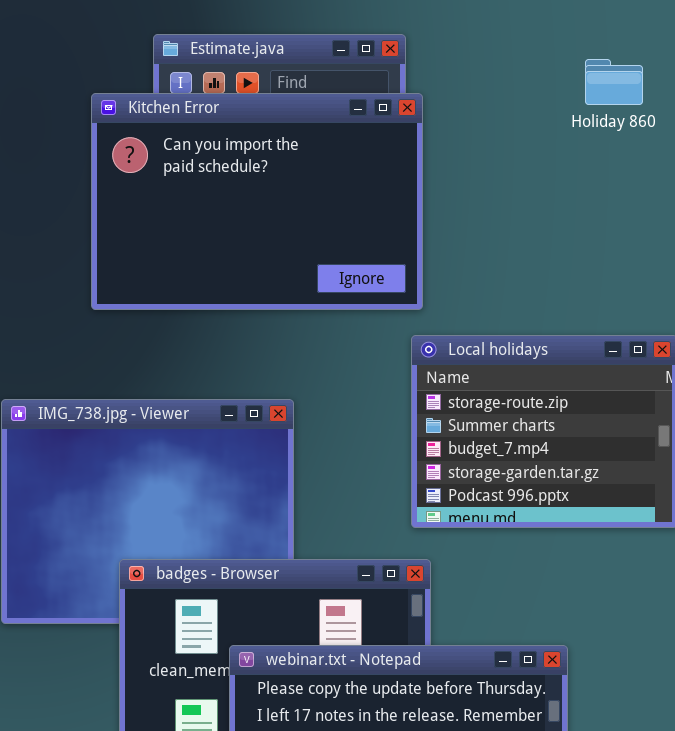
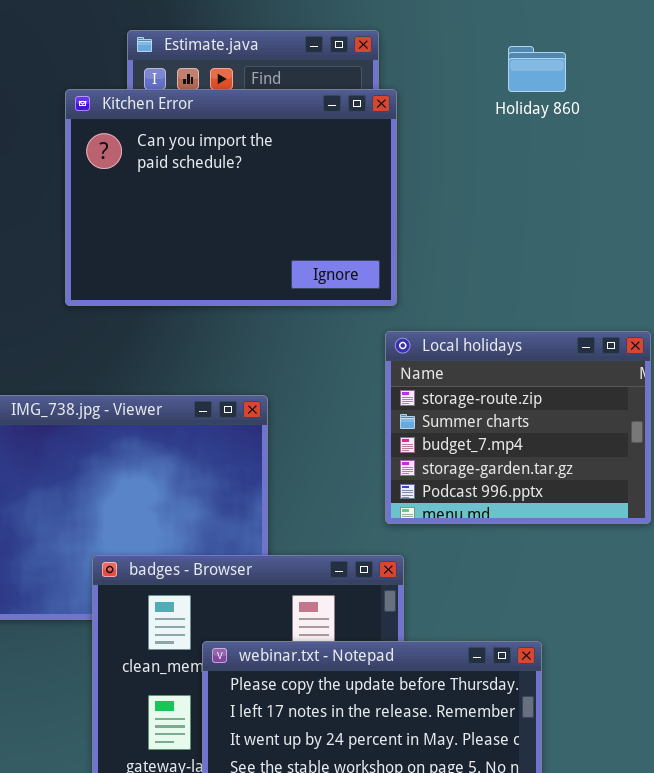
Holiday 860: [585,59,643,105] -> [508,46,566,92], moved

